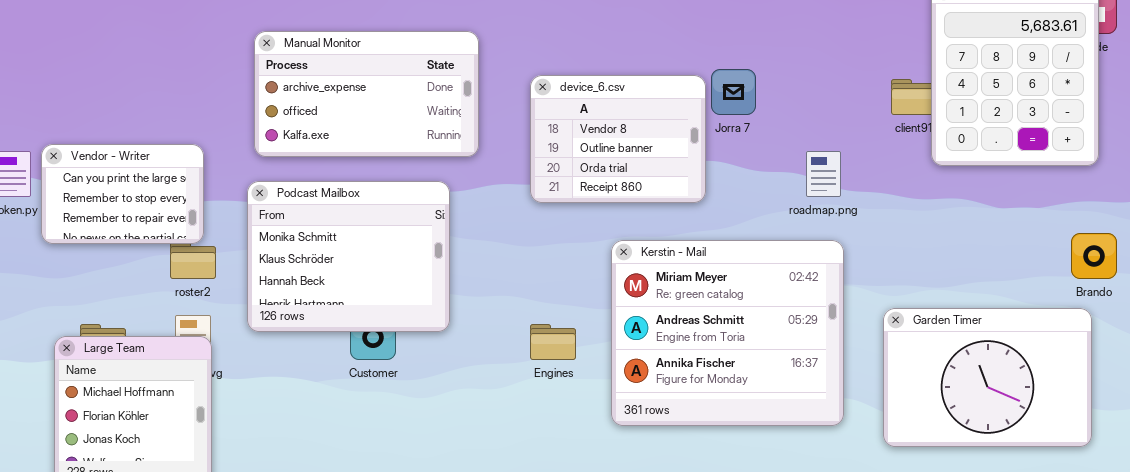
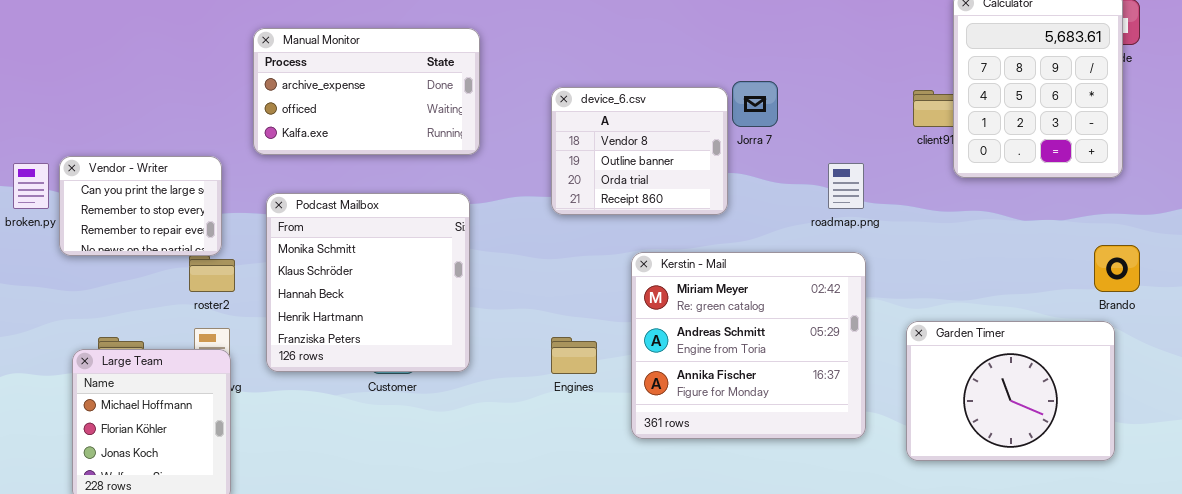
Manual Monitor: [254,31,479,157] -> [253,28,480,155], moved
Podcast Mailbox: [247,181,450,332] -> [266,193,470,372], resized

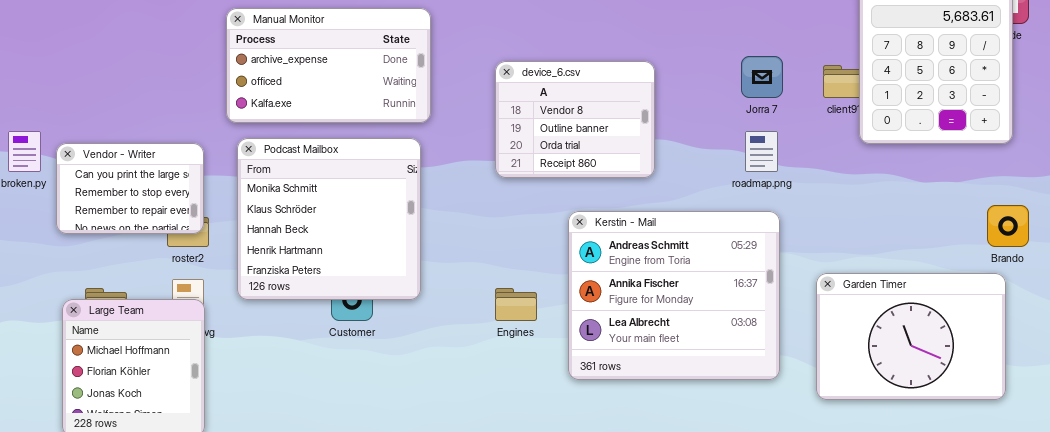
Jorra 7: [732,81,778,127] -> [741,56,783,98], moved
Vendor - Writer: [59,156,222,256] -> [56,143,204,234], moved
Podcast Mailbox: [266,193,470,372] -> [237,138,421,300], moved
Kerstin - Mail: [631,252,866,439] -> [568,211,780,380], scrolled down 1 row

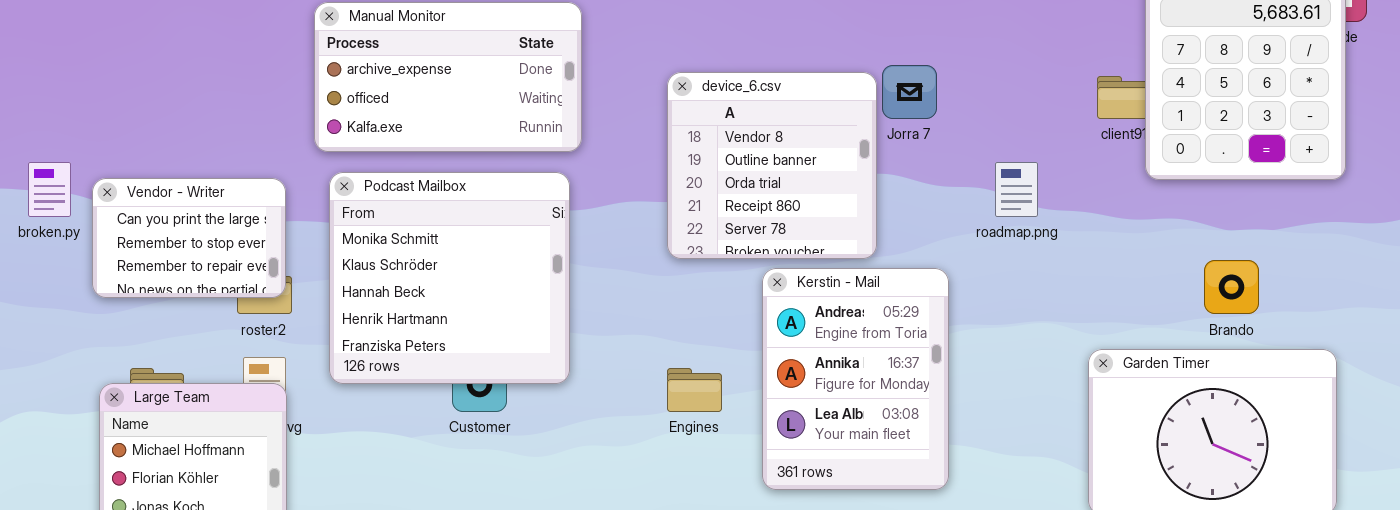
Jorra 7: [741,56,783,98] -> [882,65,937,119], moved
device_6.csv: [495,61,655,178] -> [667,72,877,259], resized
Brando: [987,205,1029,247] -> [1204,260,1259,314], moved
Kerstin - Mail: [568,211,780,380] -> [762,268,949,490], resized

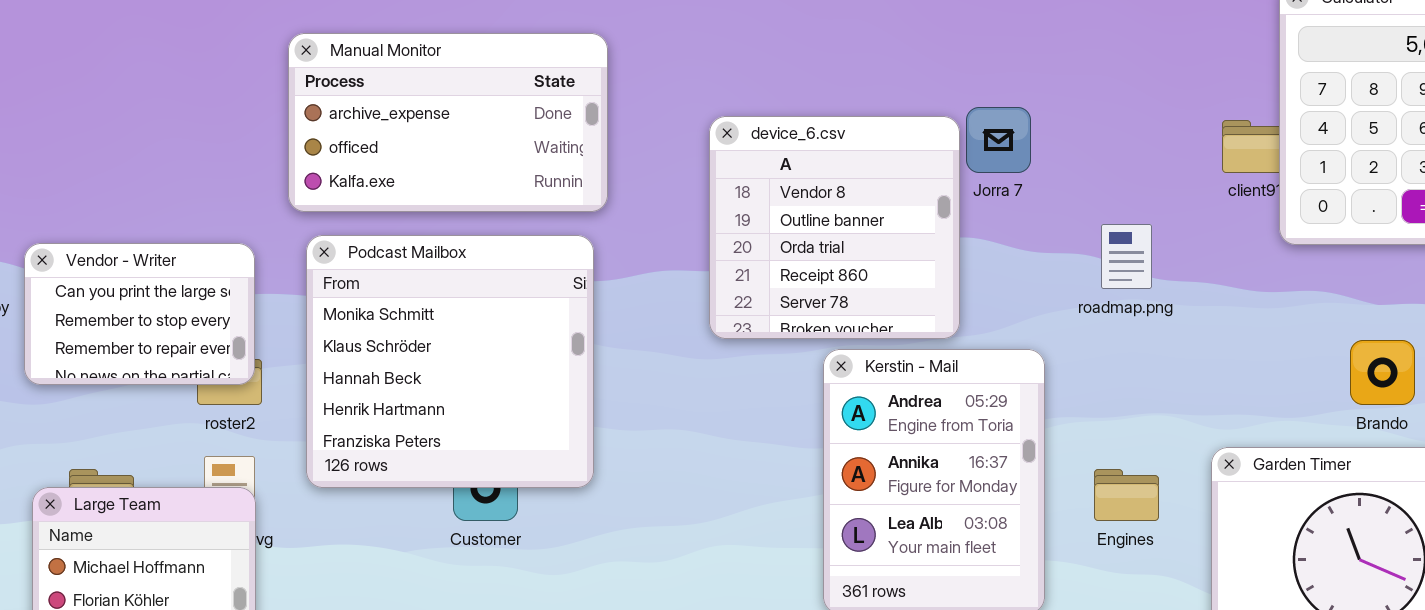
Engines: [667,368,722,412] -> [1094,469,1159,521], moved

